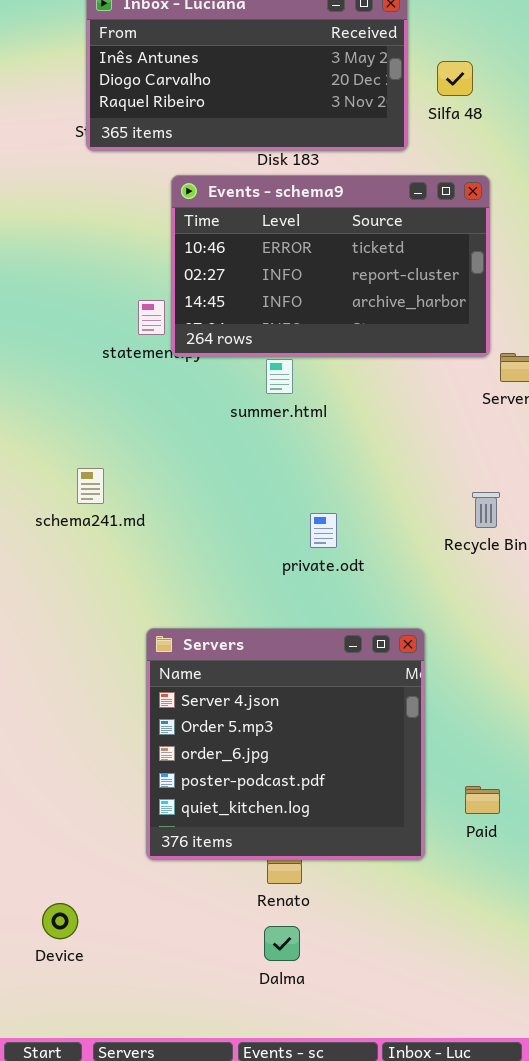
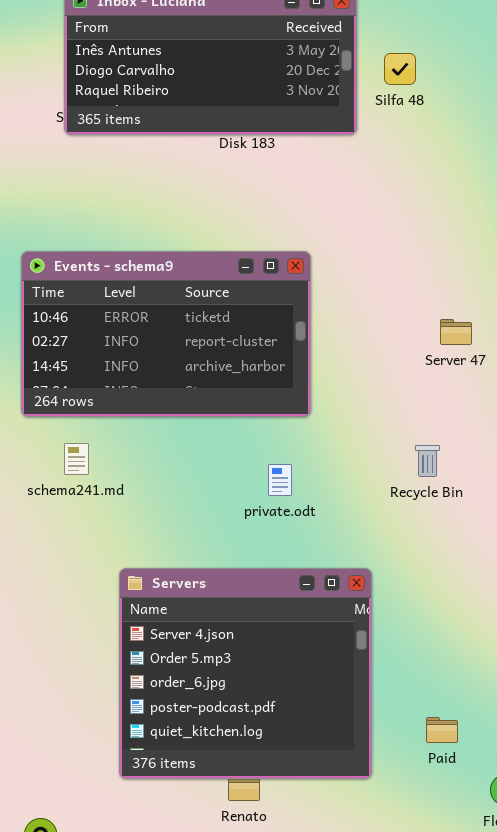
Events - schema9: [171,175,490,357] -> [21,251,311,417], moved
schema241.md: [77,468,104,504] -> [64,443,89,475], moved
Paid: [465,786,500,814] -> [426,717,458,743], moved

